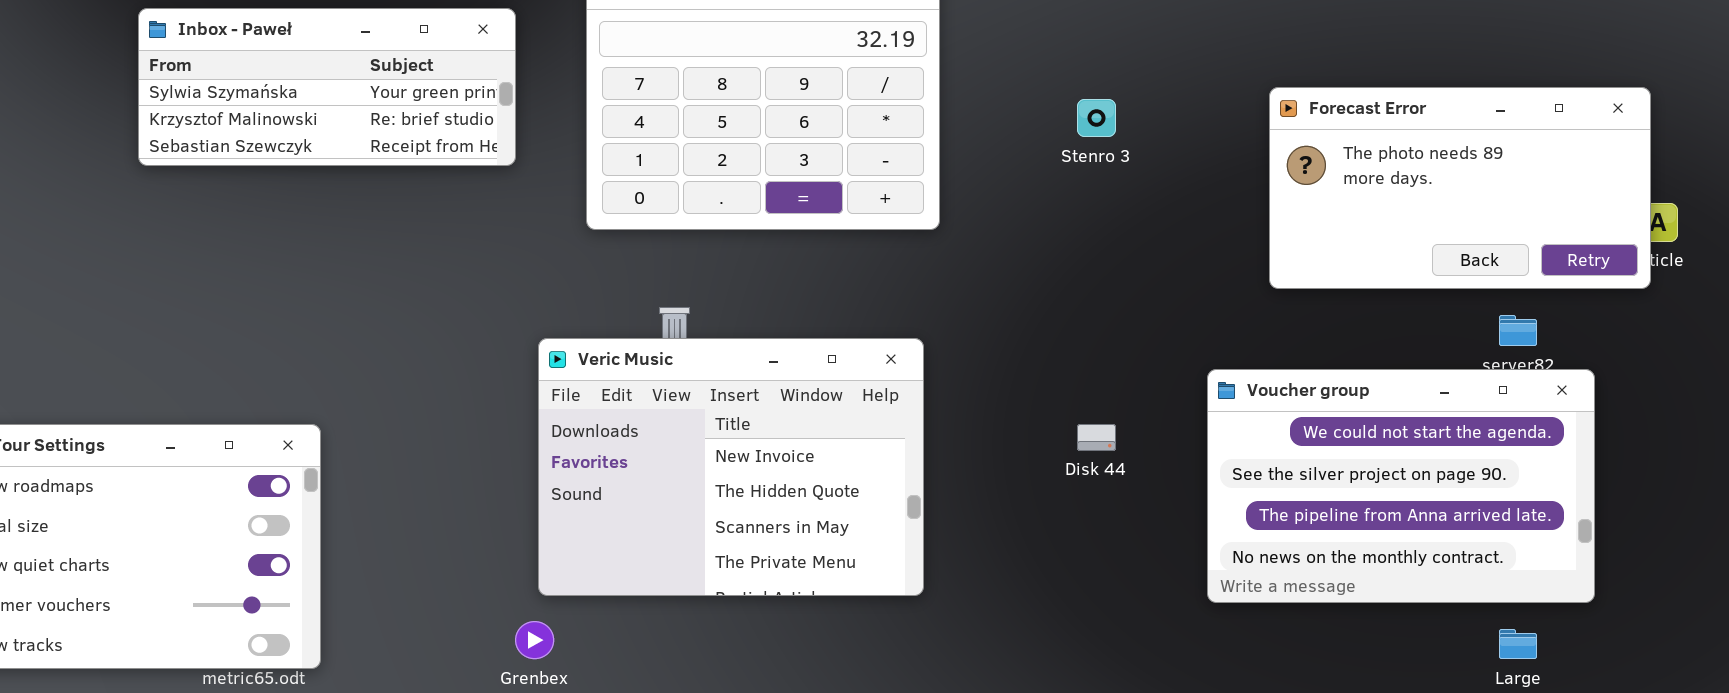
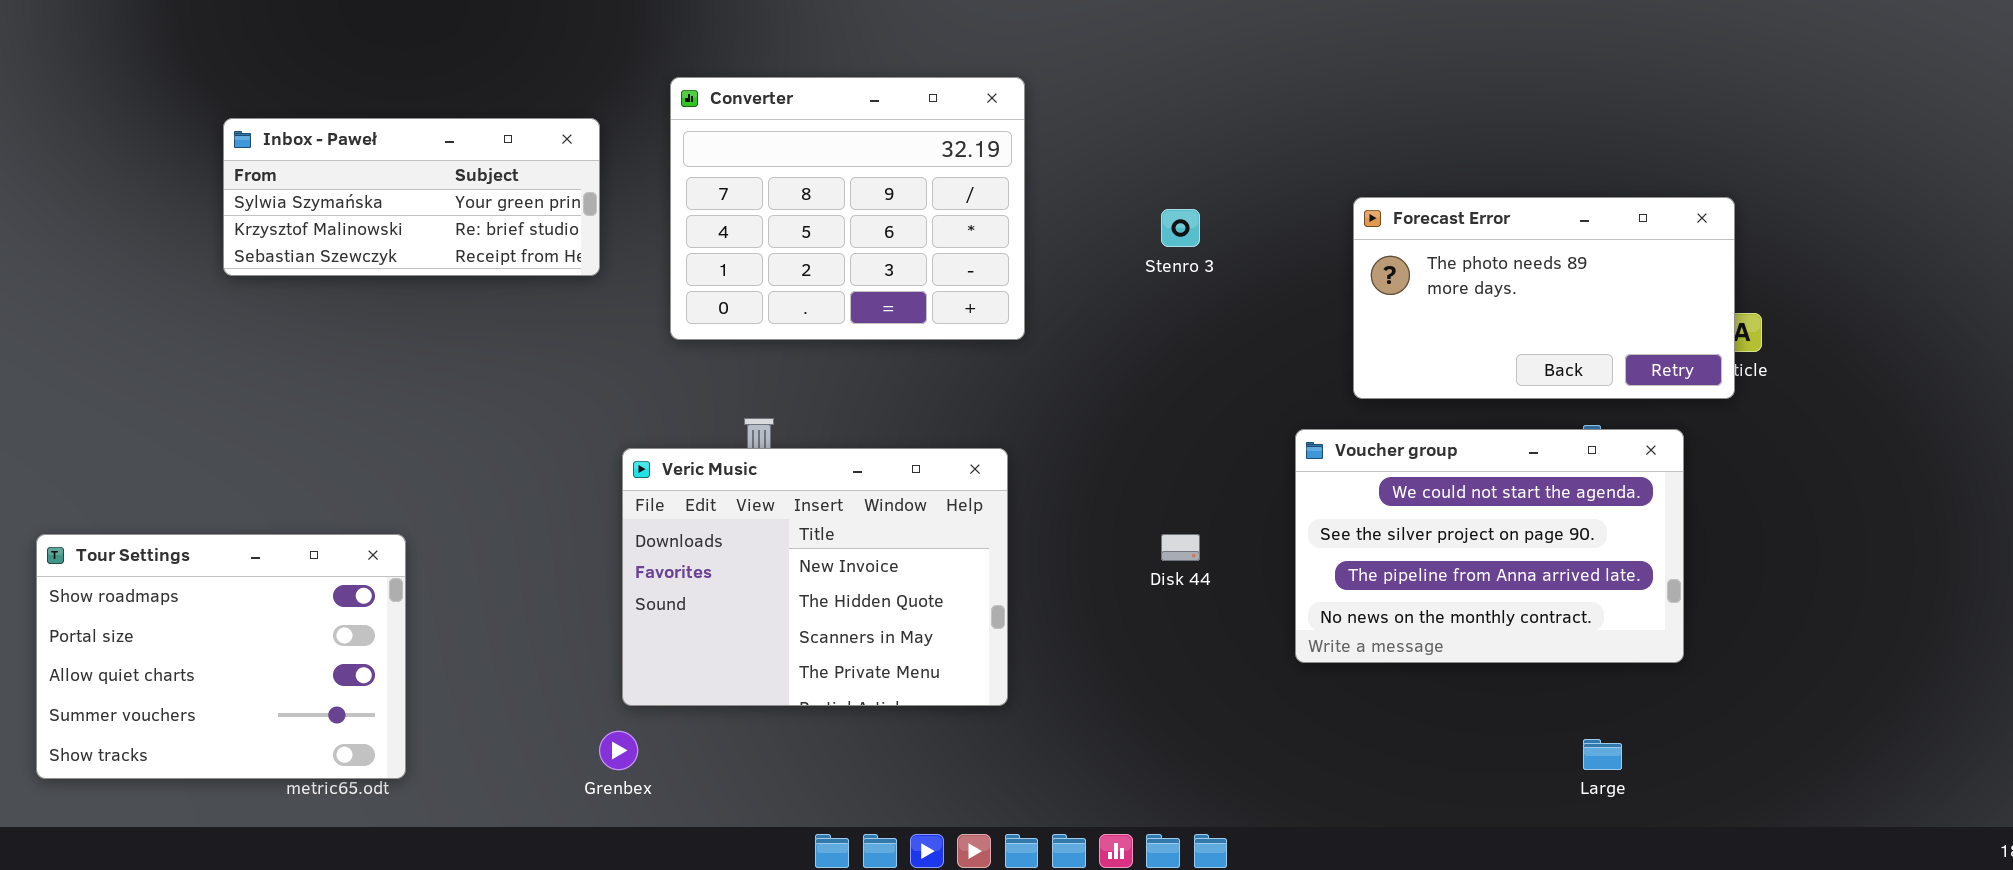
Voucher group: [1207,369,1595,603] -> [1295,429,1684,663], moved

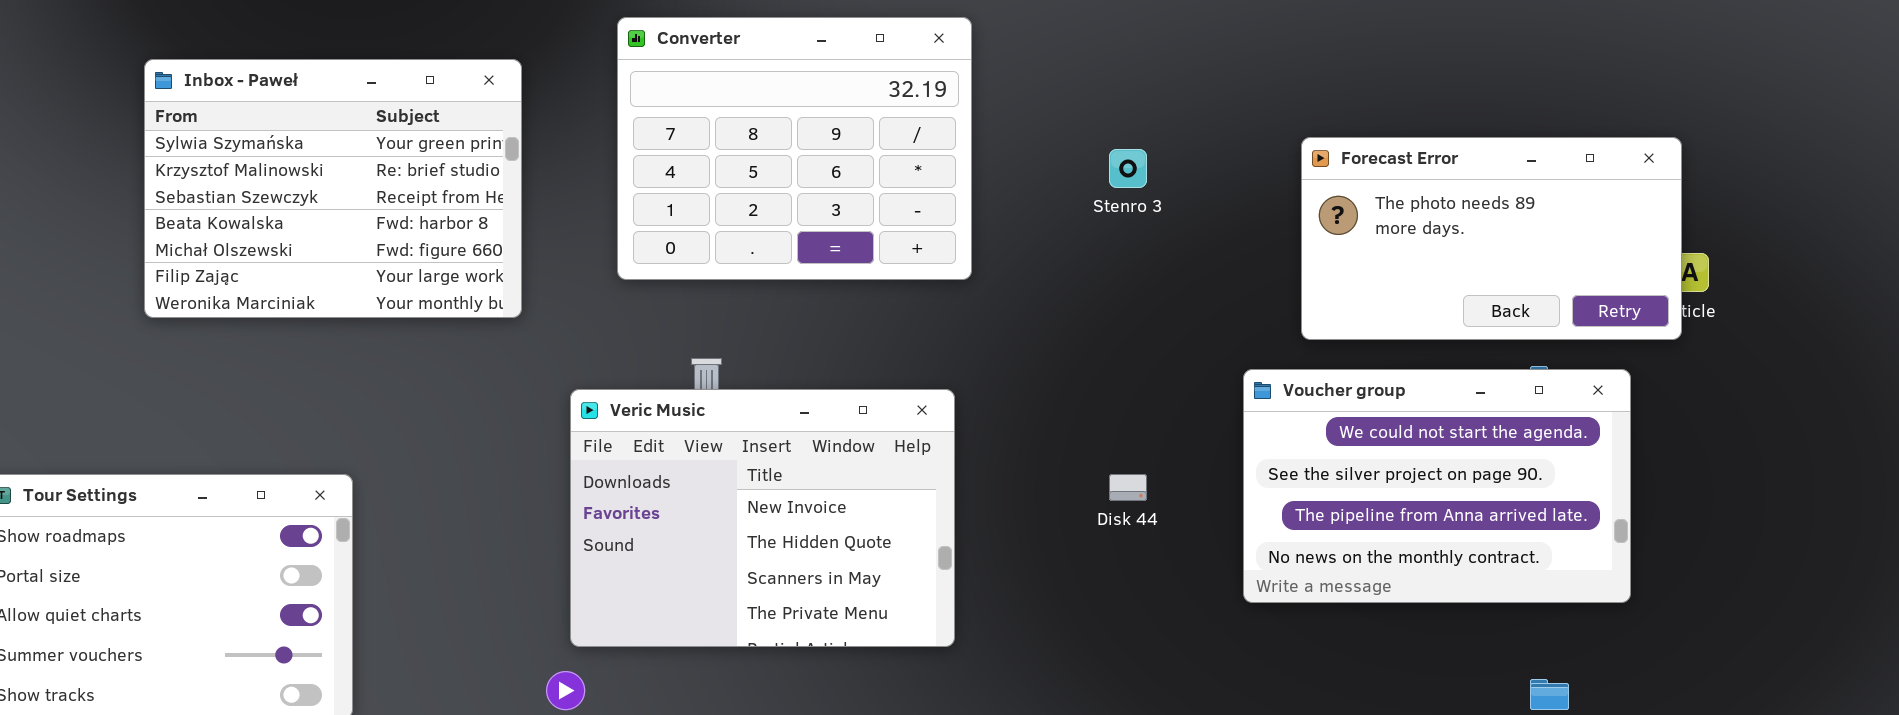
Inbox - Paweł: [223,118,600,276] -> [144,59,522,318], moved, resized

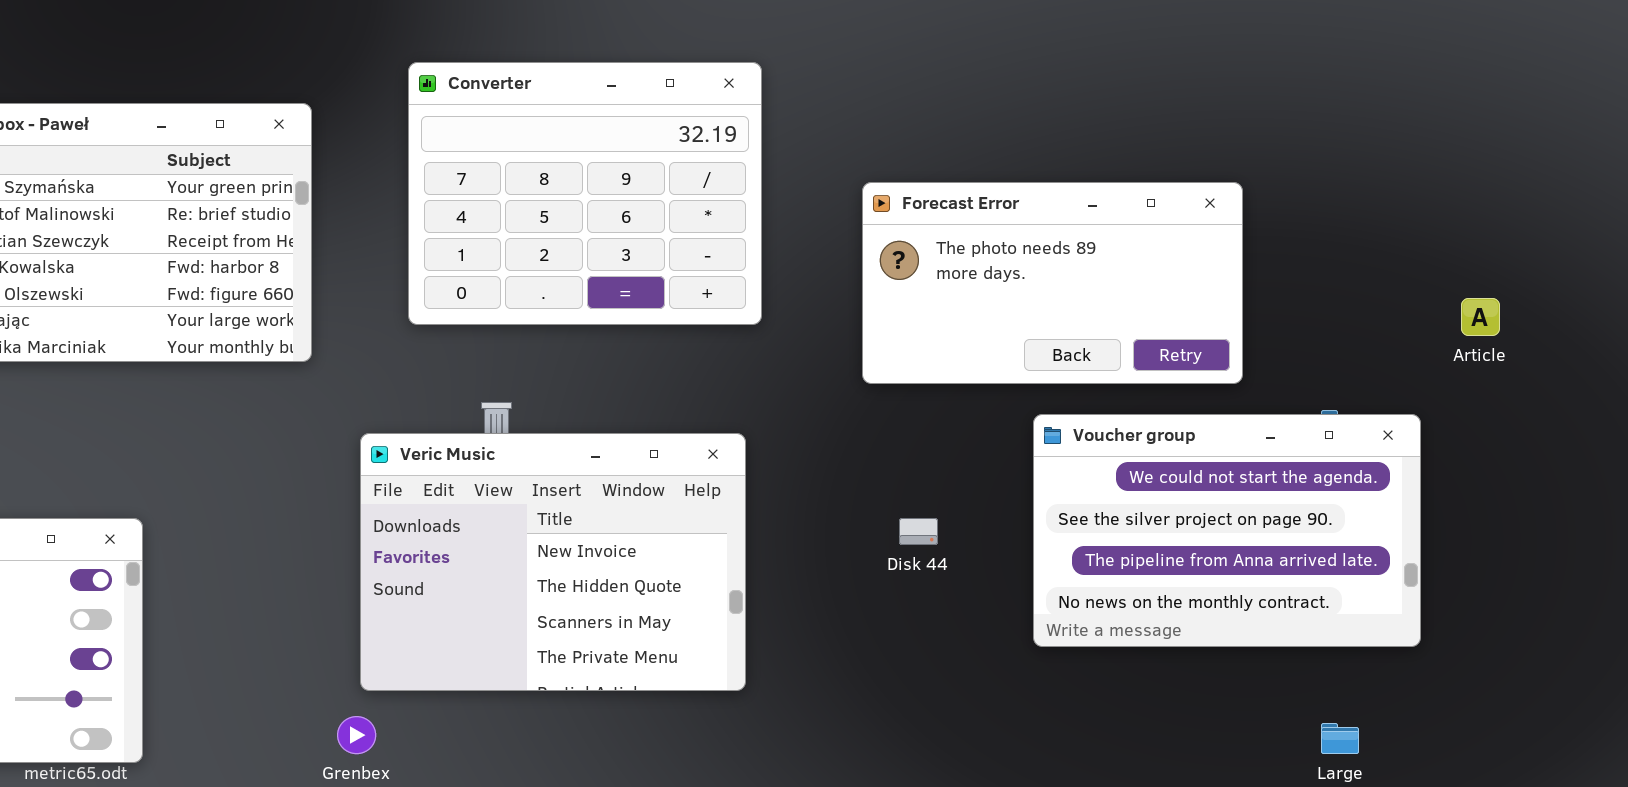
Forecast Error: [1301,137,1682,340] -> [862,182,1243,384], moved

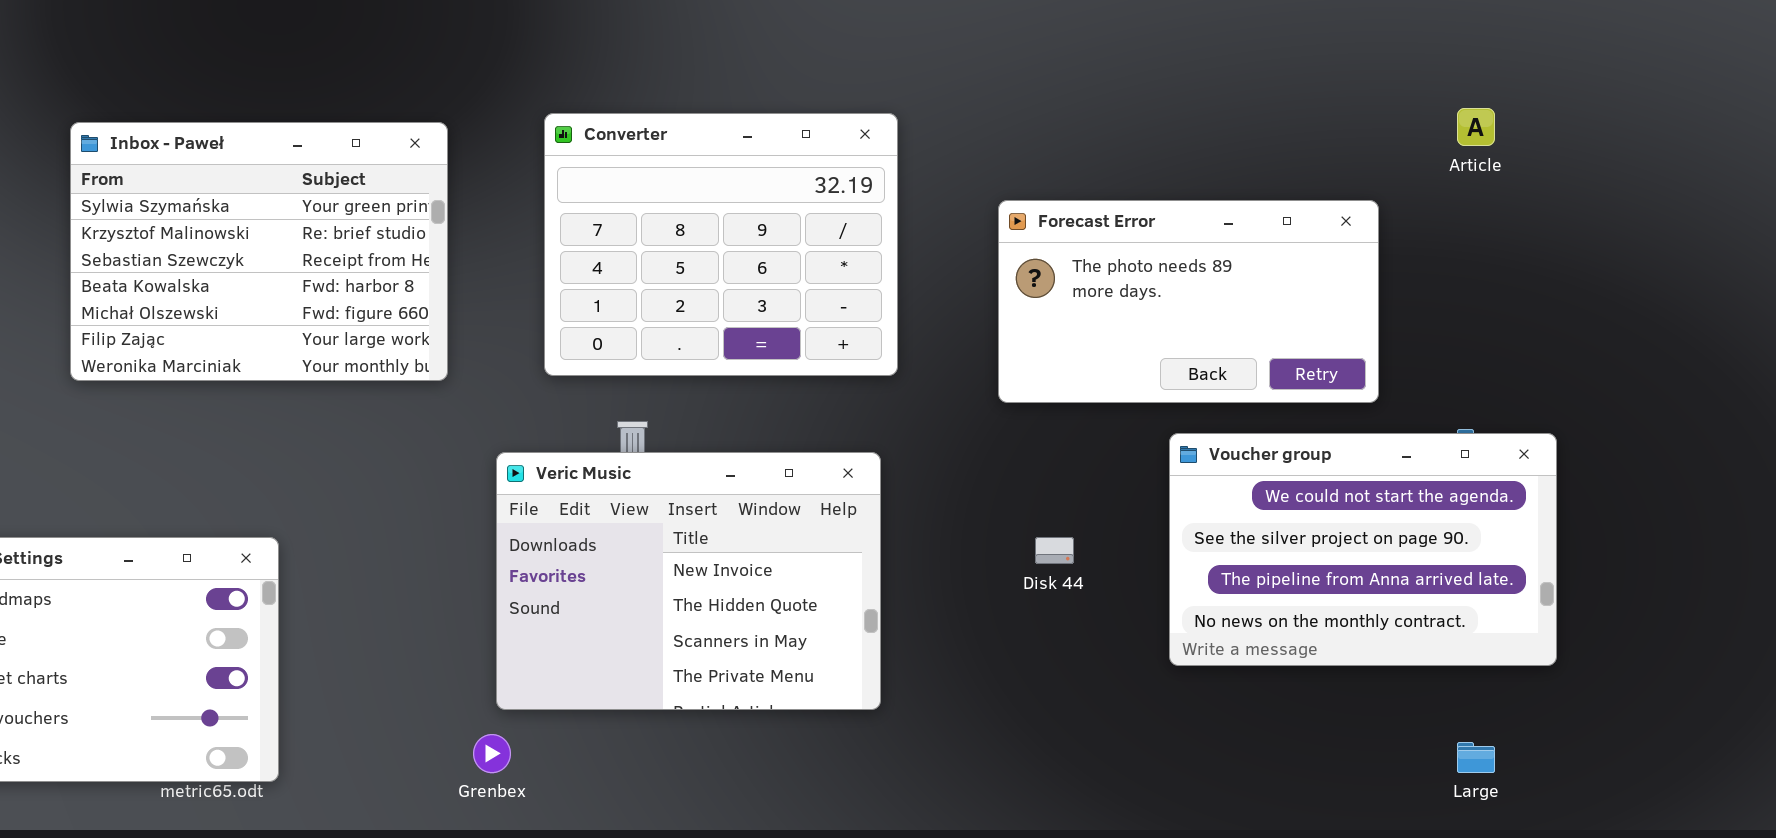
Converter: [408,62,762,325] -> [544,113,898,376], moved
Article: [1461,298,1500,336] -> [1457,108,1495,146], moved

